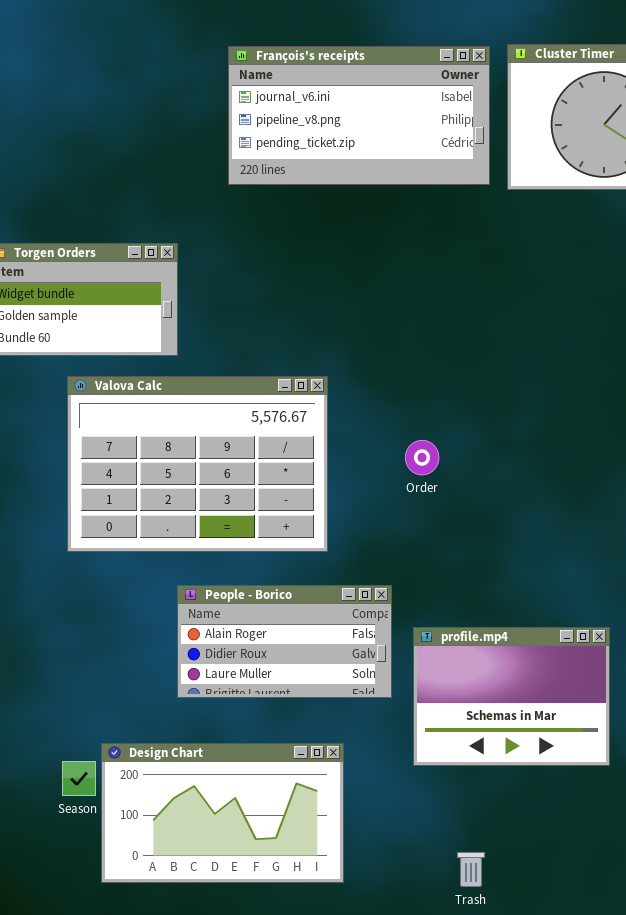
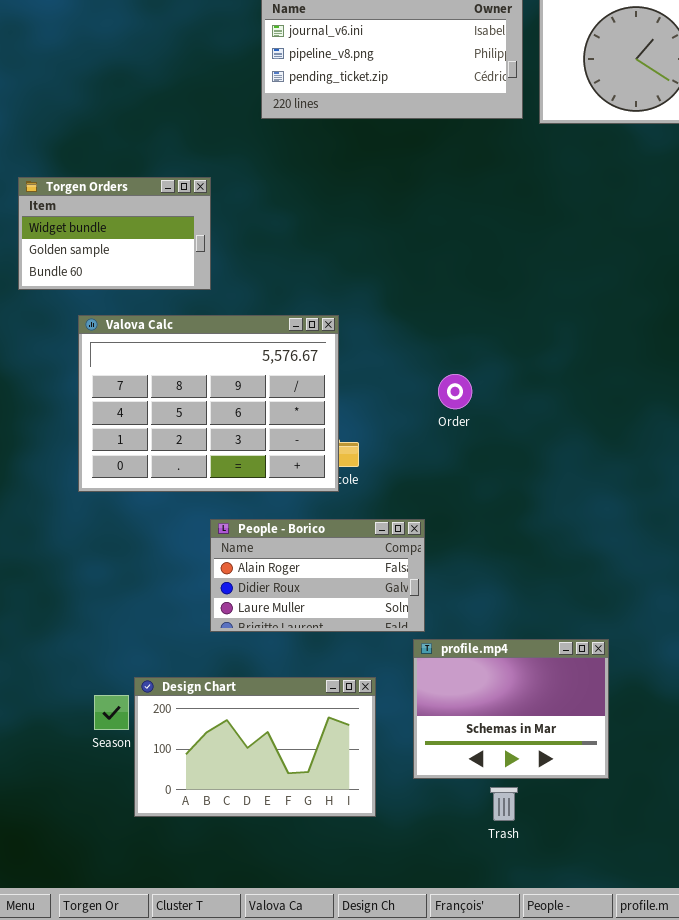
Valova Calc: [67,376,328,552] -> [78,315,339,492], moved
profile.mp4: [413,627,610,766] -> [413,639,609,779], moved

